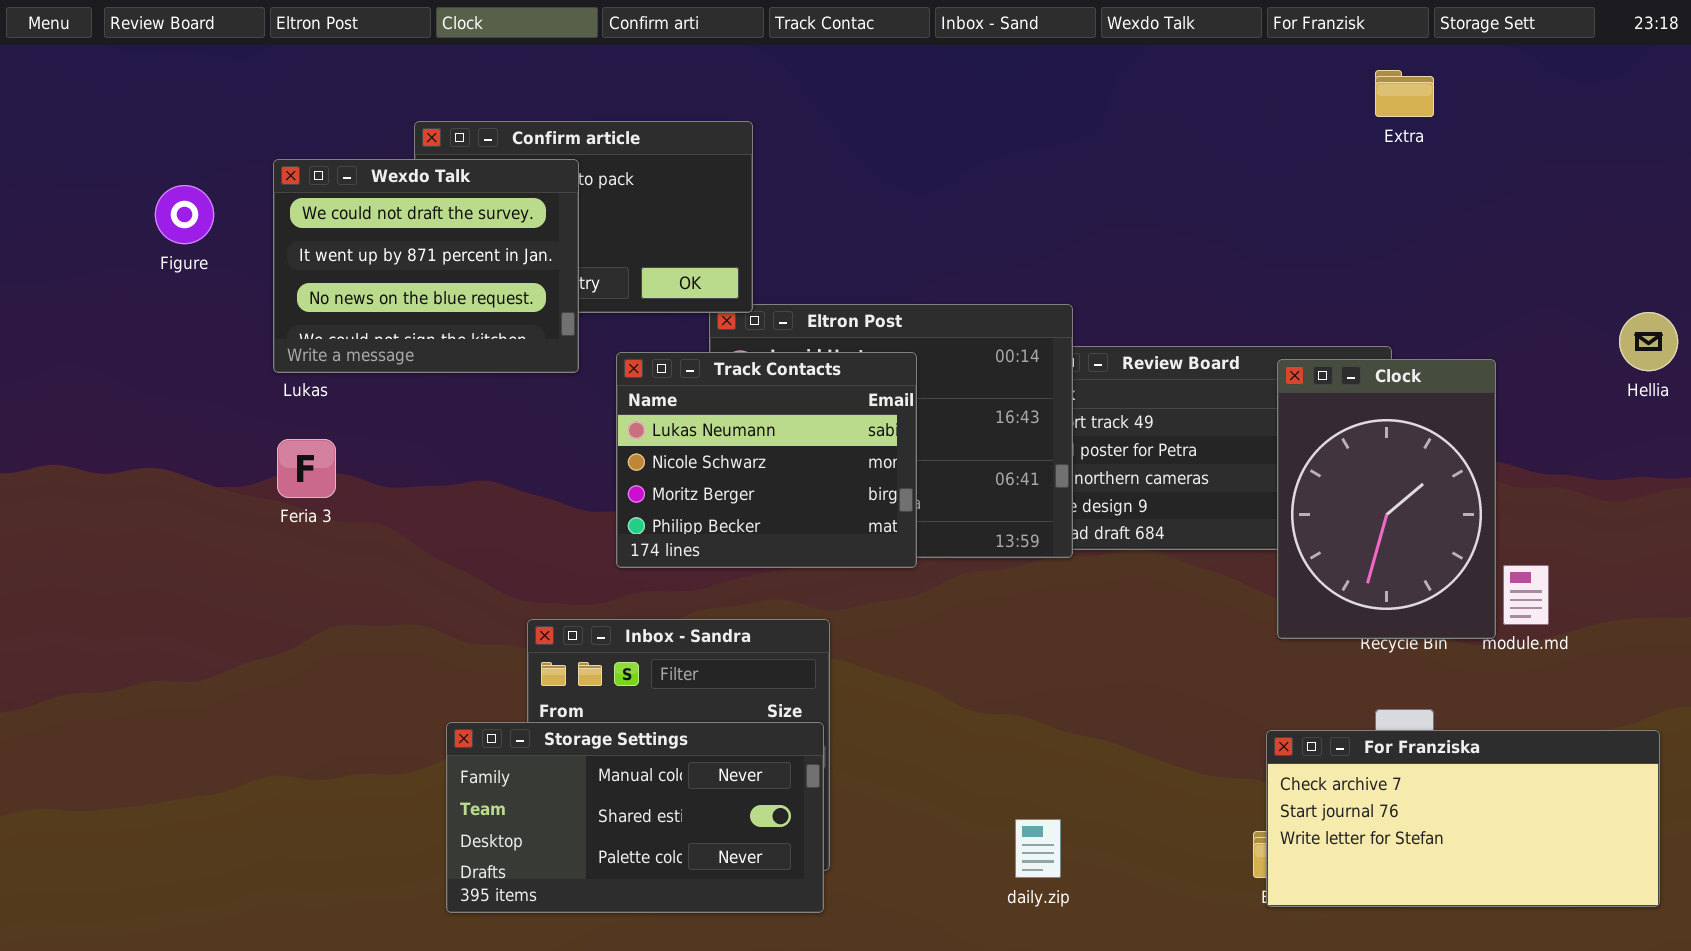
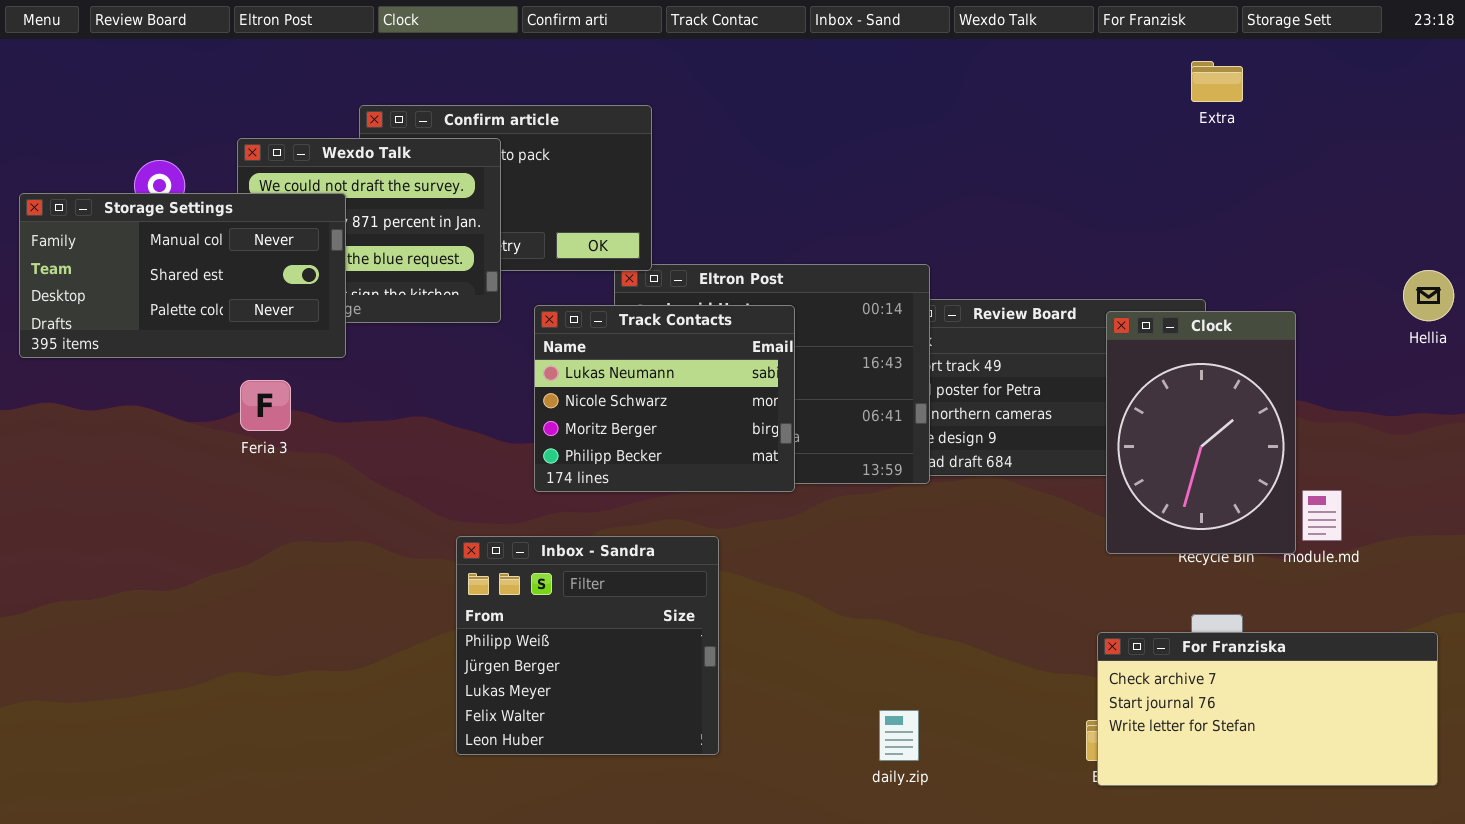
Storage Settings: [446,722,824,913] -> [19,193,346,358], moved

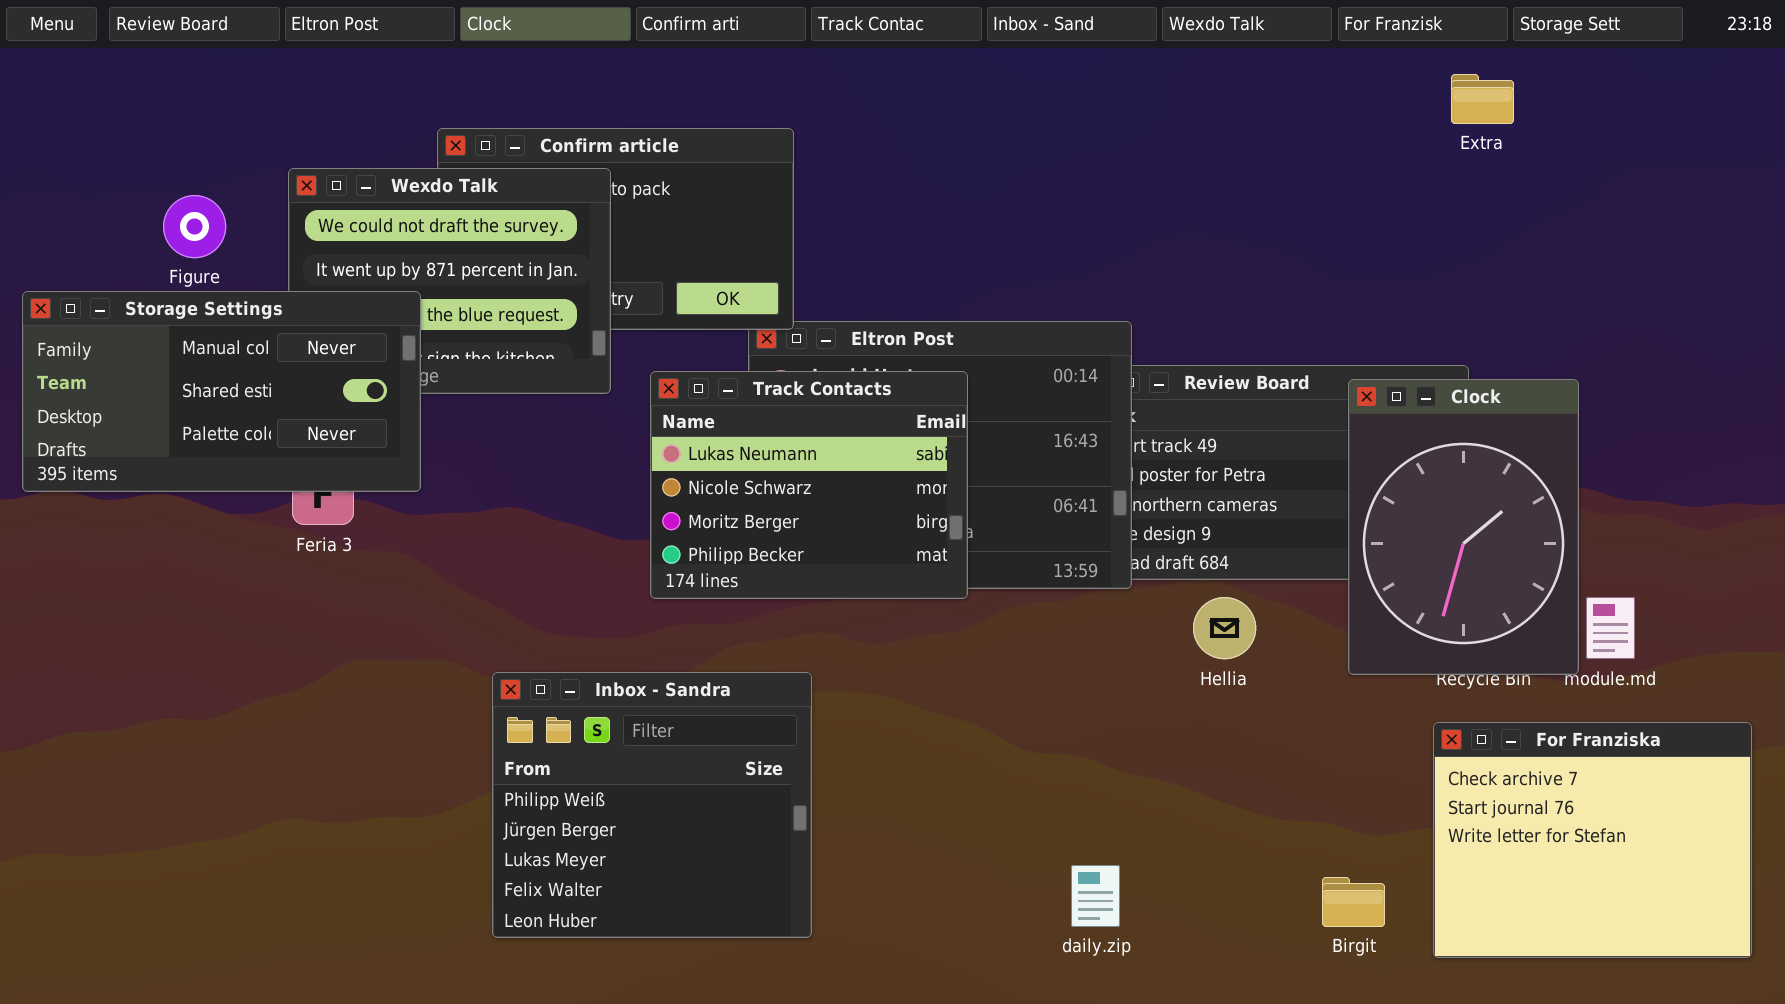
Storage Settings: [19,193,346,358] -> [22,291,421,492], moved
Hellia: [1403,270,1454,321] -> [1193,597,1256,659], moved
Inbox - Sandra: [456,536,719,755] -> [492,672,812,938], moved
For Franziska: [1097,632,1438,786] -> [1433,722,1752,958], resized

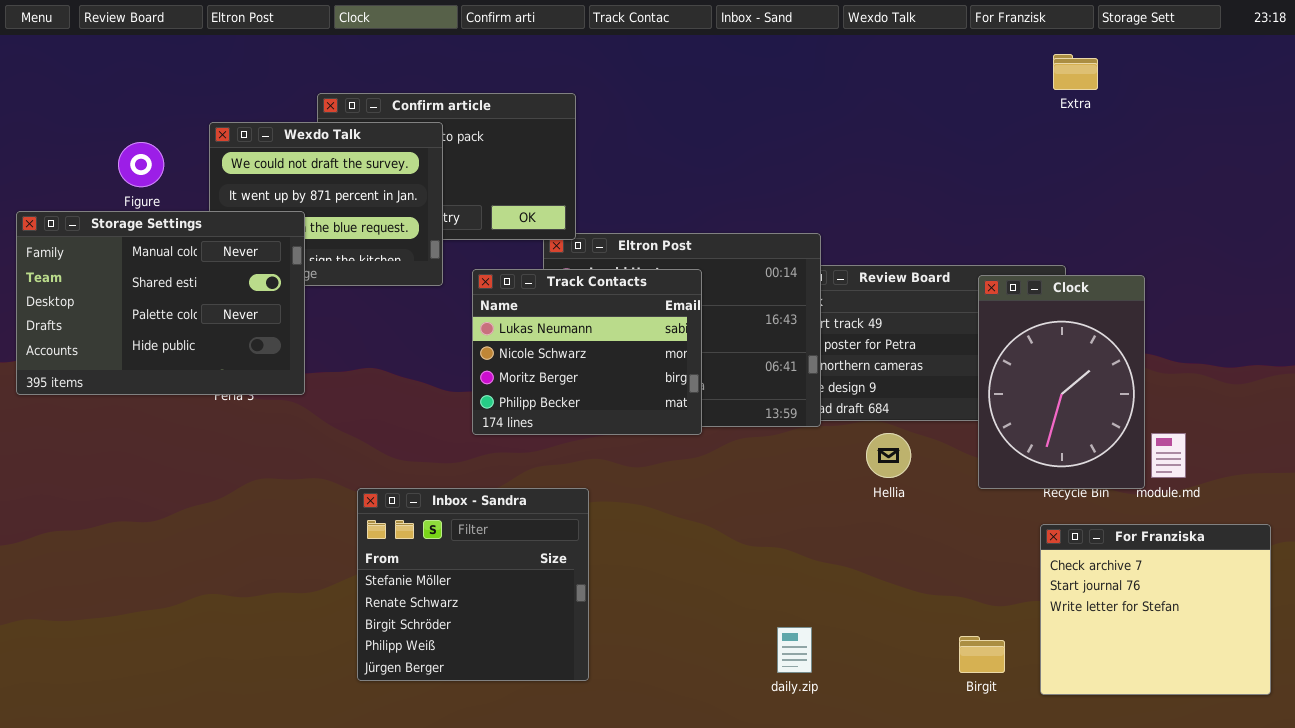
Storage Settings: [22,291,421,492] -> [16,211,305,395], resized
Inbox - Sandra: [492,672,812,938] -> [357,488,589,681], scrolled up 3 rows

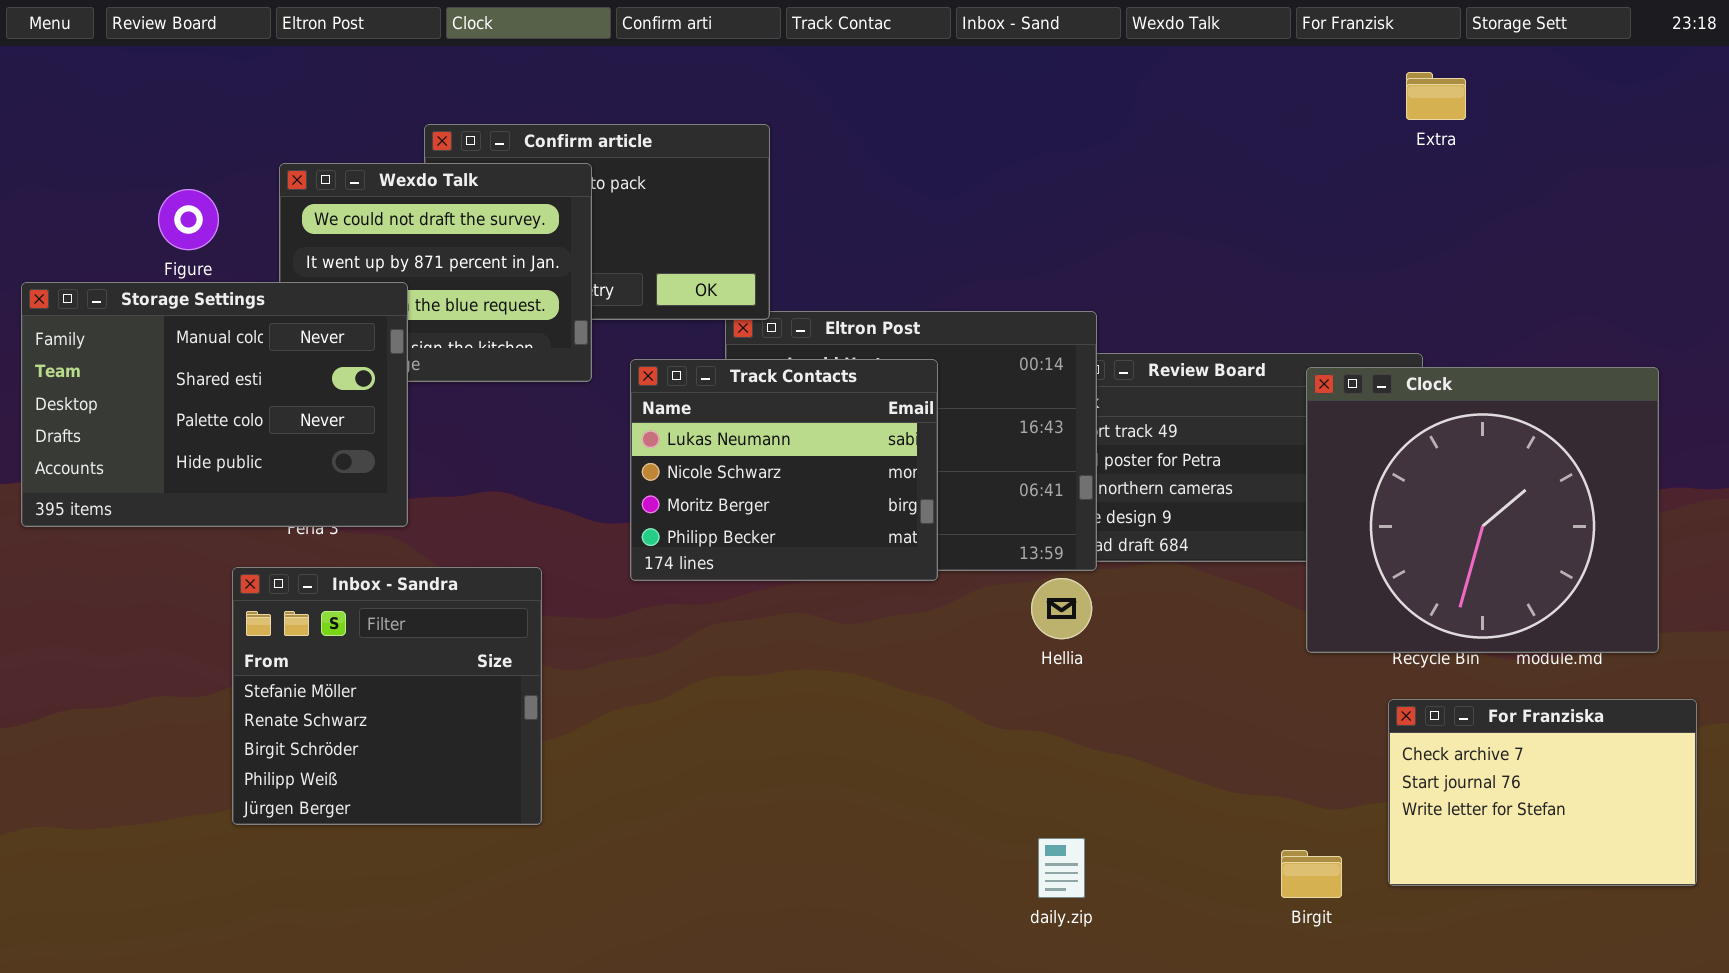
Clock: [978,275,1145,489] -> [1306,367,1659,653], resized
Hellia: [866,433,911,478] -> [1031,578,1092,639], moved
Inbox - Sandra: [357,488,589,681] -> [232,567,542,825], moved
For Franziska: [1040,524,1271,695] -> [1388,699,1697,886], resized

